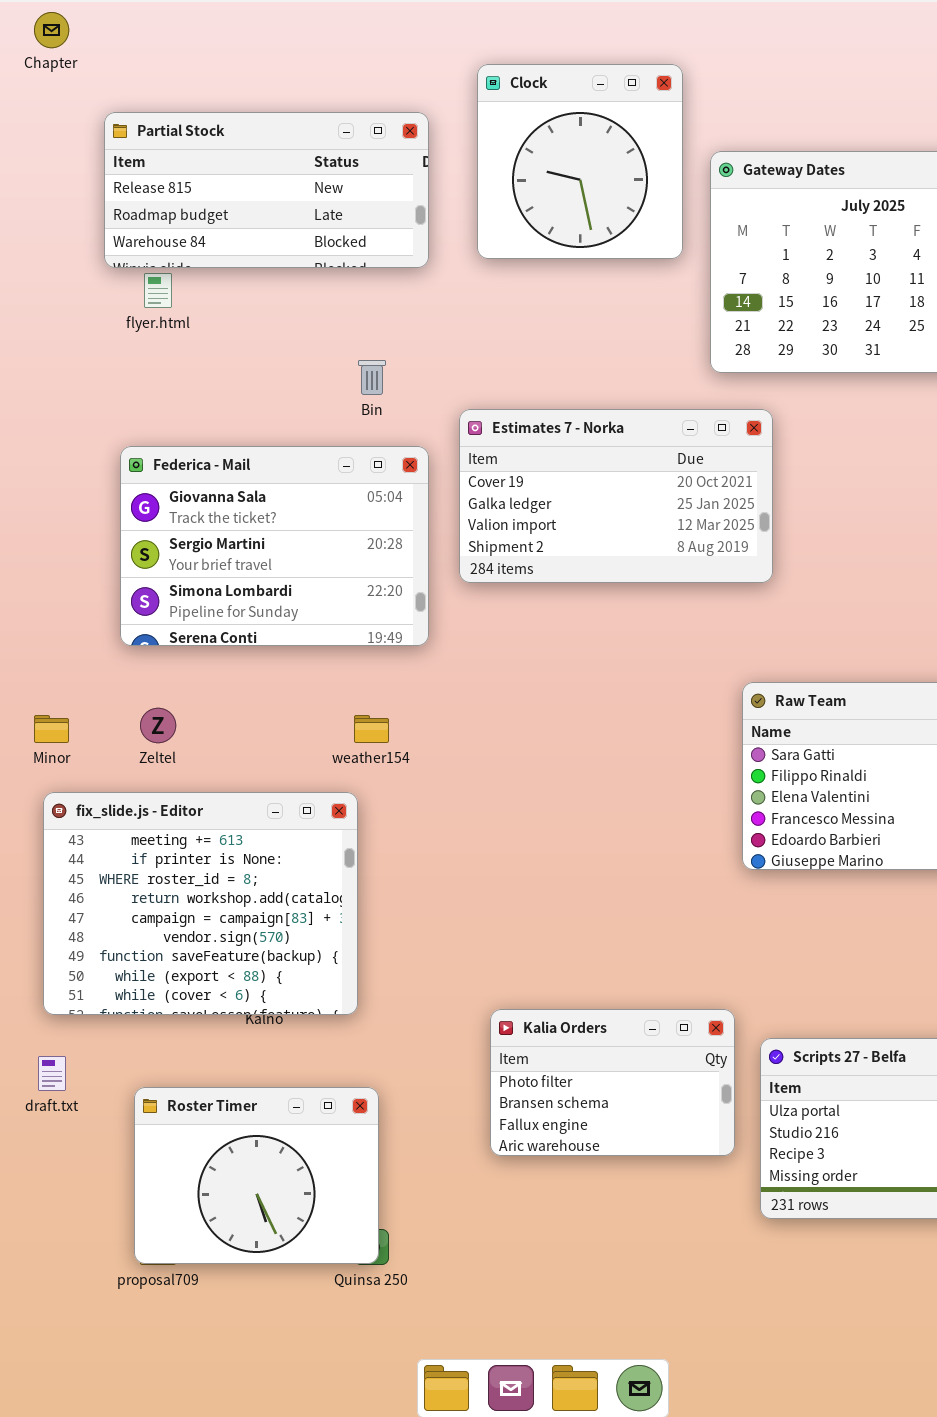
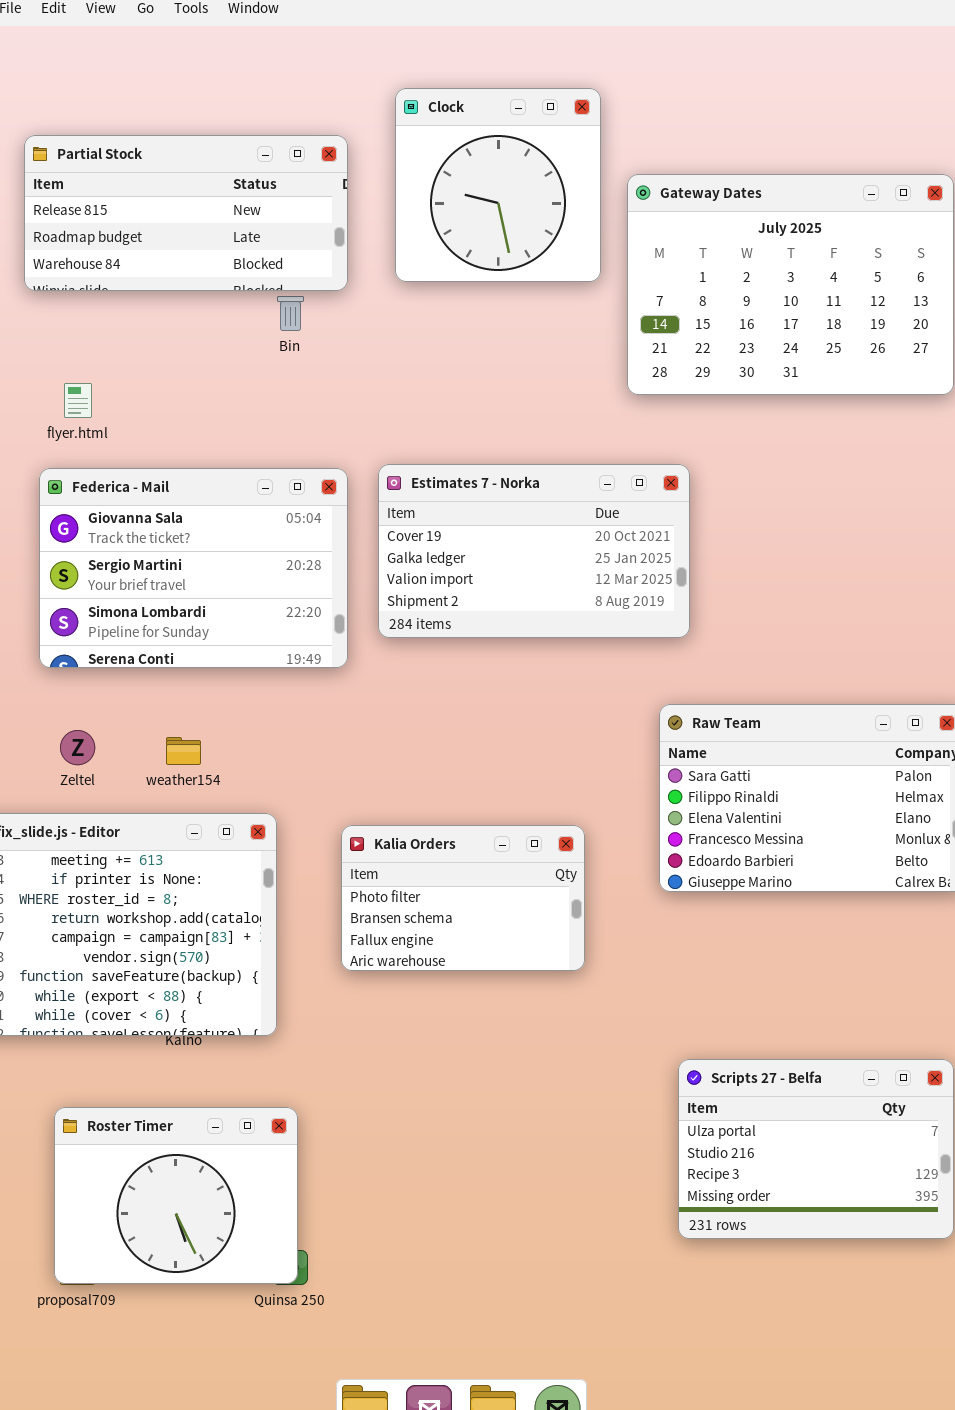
flyer.html: [144,273,172,308] -> [64,383,92,418], moved
Bin: [358,360,386,395] -> [277,296,304,331], moved
Estimates 7 - Norka: [459,409,773,583] -> [378,464,690,638], moved
weather154: [354,715,389,743] -> [166,737,201,765], moved
Kalia Orders: [490,1009,735,1156] -> [341,825,585,971], moved

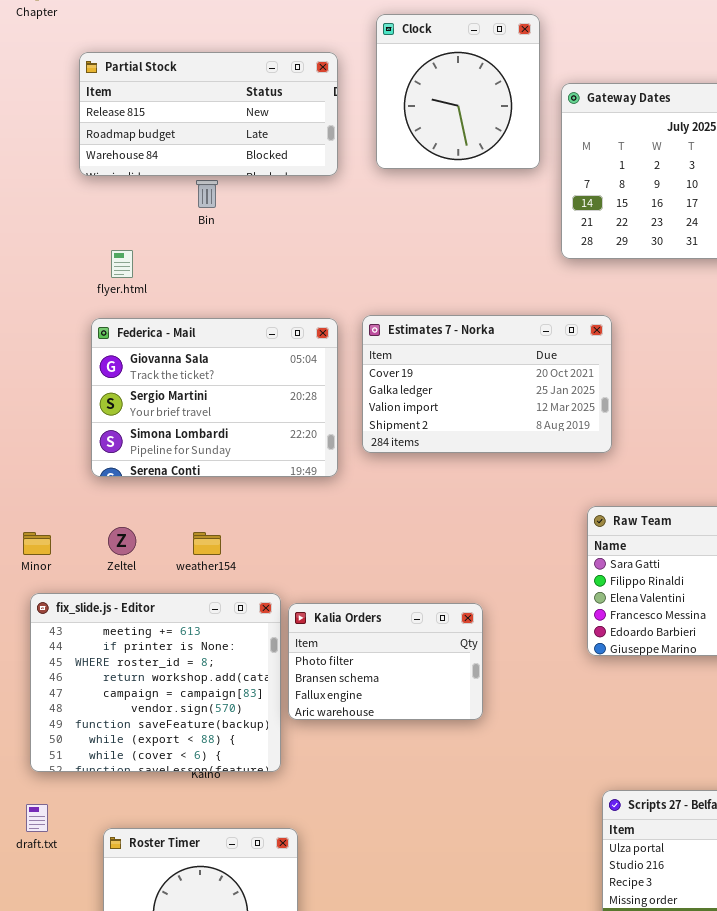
Bin: [277,296,304,331] -> [196,180,218,208], moved
Kalia Orders: [341,825,585,971] -> [288,603,483,720], moved

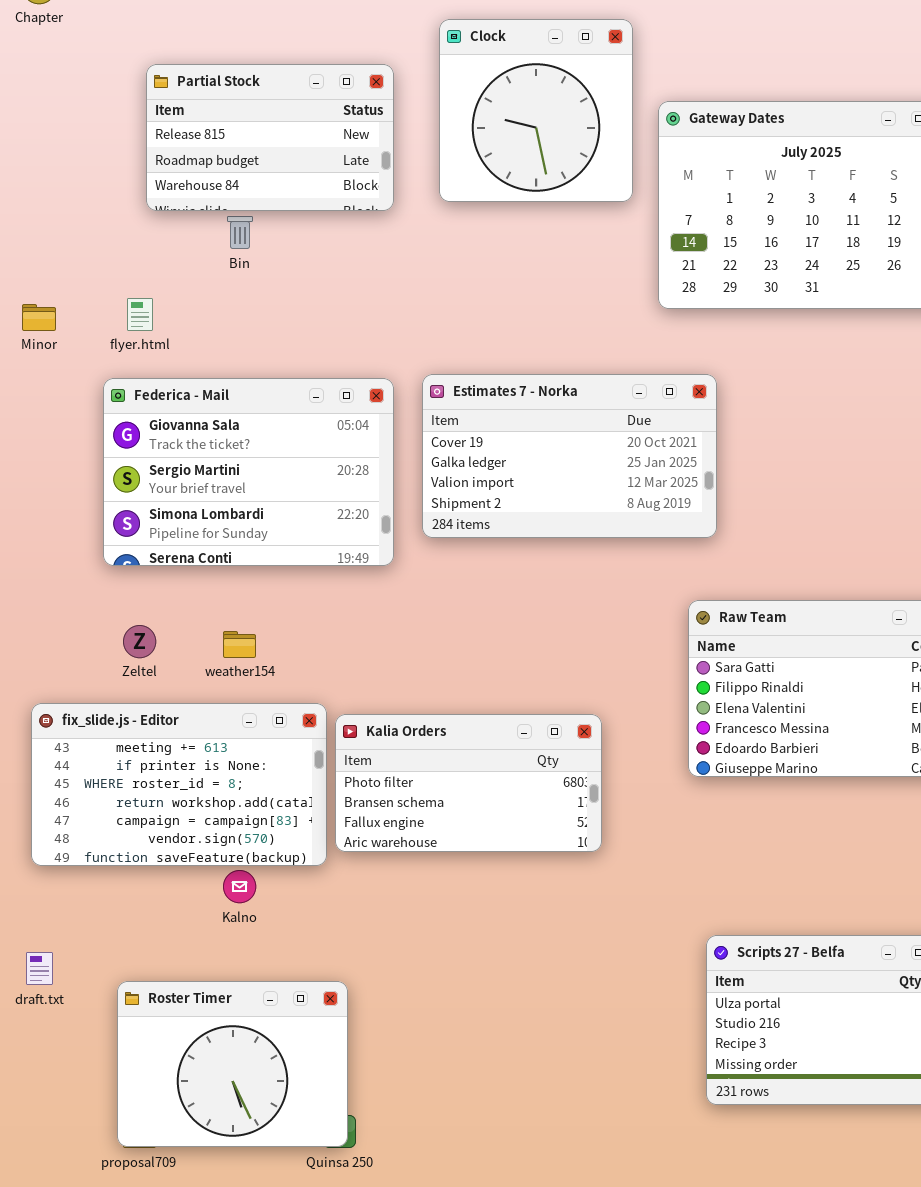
Partial Stock: [79,52,338,176] -> [146,64,394,211], resized
Minor: [23,532,51,555] -> [22,304,56,331], moved
fix_slide.js - Editor: [30,593,281,772] -> [31,703,327,866], resized
Kalia Orders: [288,603,483,720] -> [335,714,602,852], resized

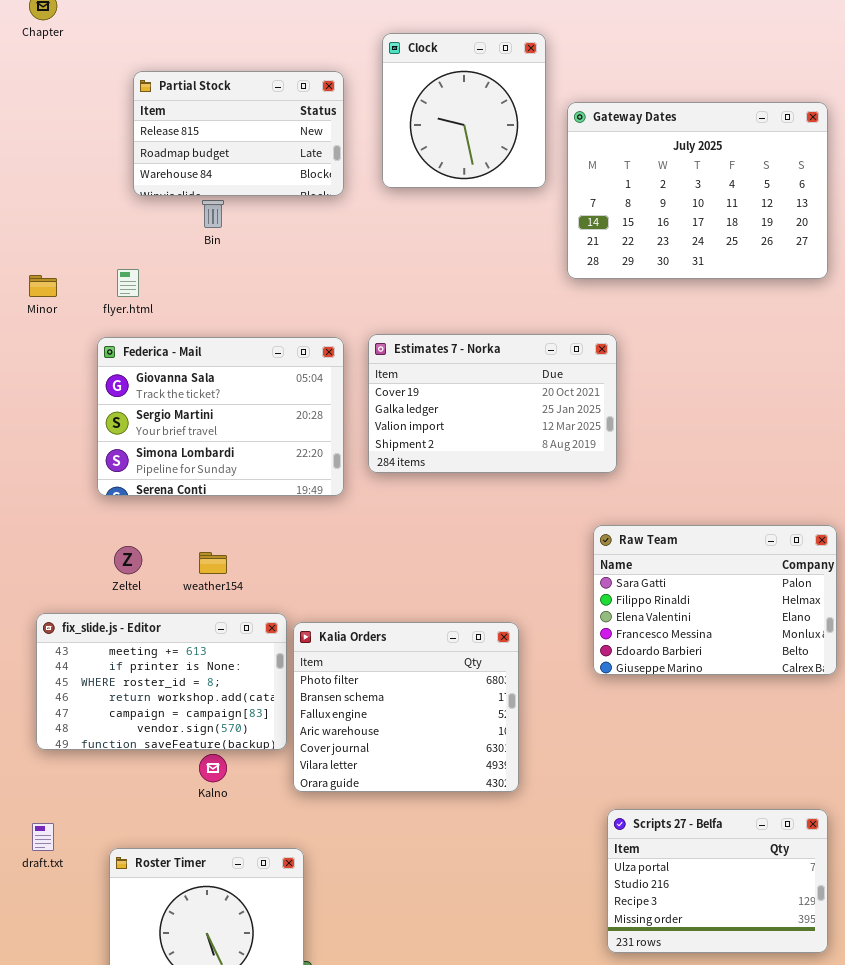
Kalia Orders: [335,714,602,852] -> [293,622,519,792], resized

